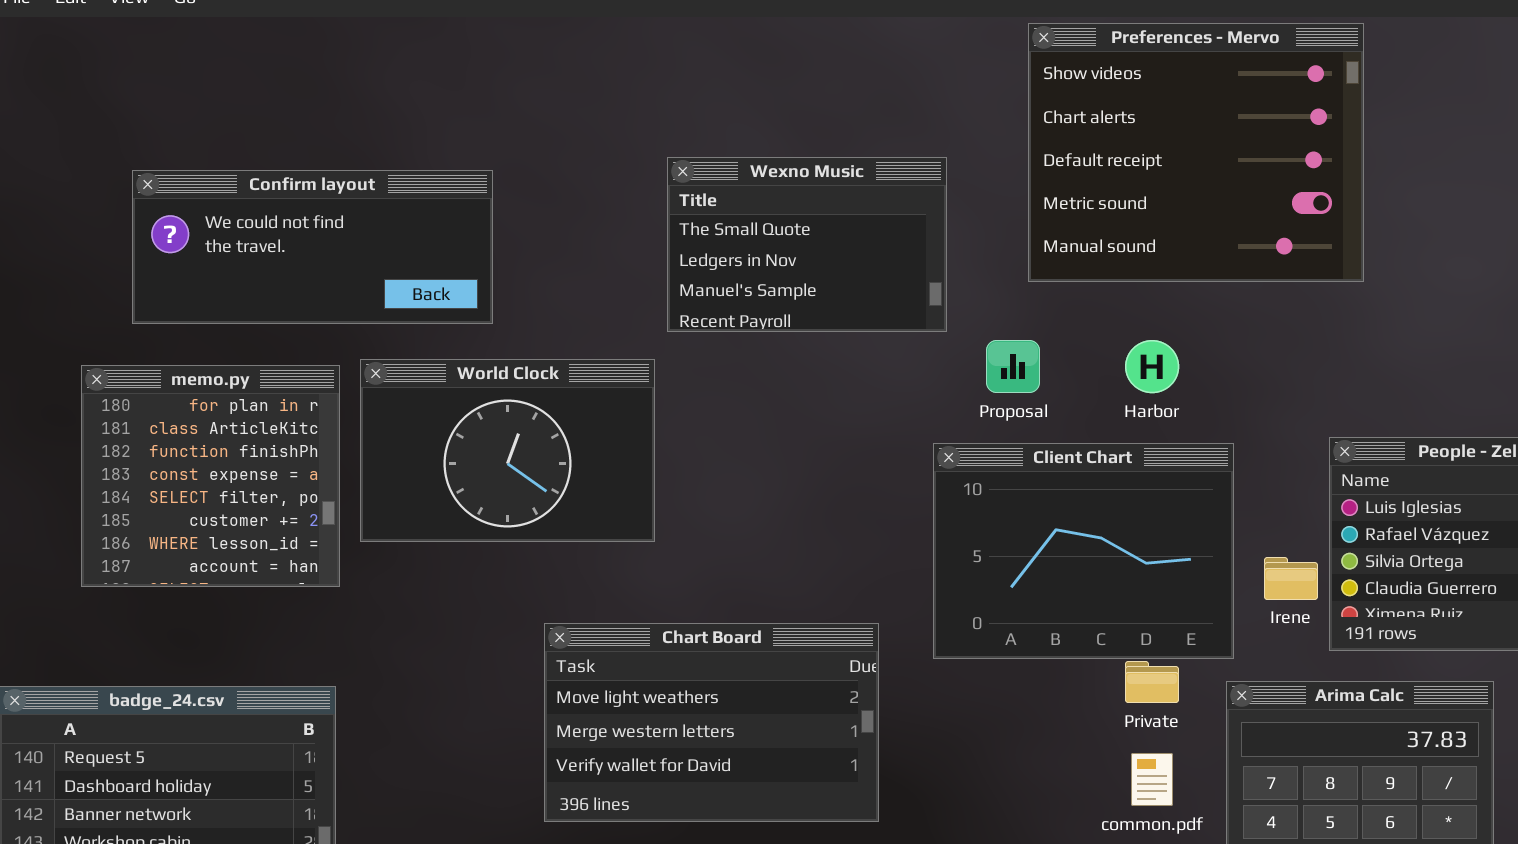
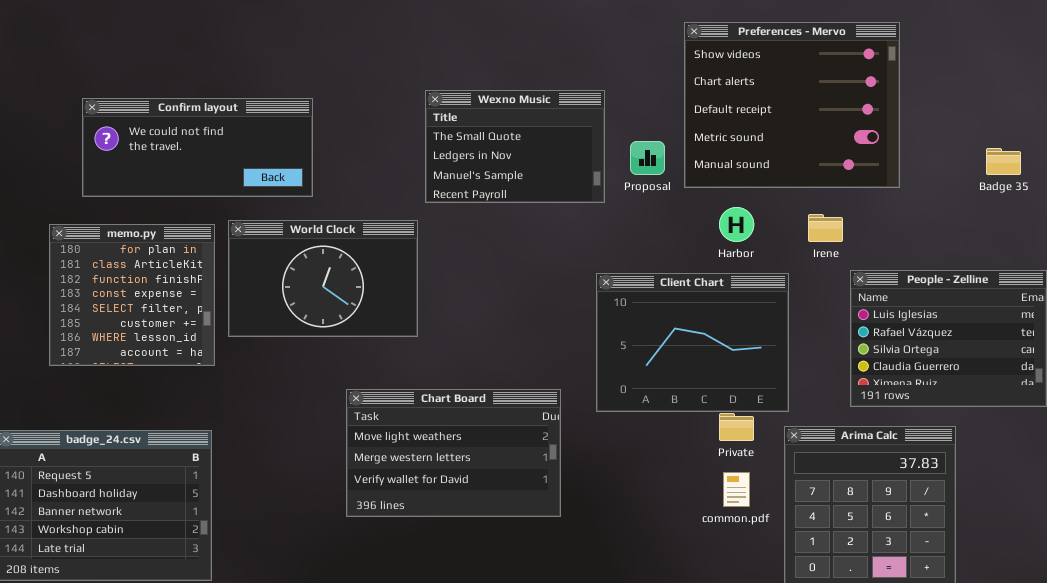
Preferences - Mervo: [1028,23,1364,282] -> [684,22,900,188], moved
Proposal: [986,340,1040,393] -> [630,141,665,175], moved
Irene: [1264,557,1318,600] -> [808,214,843,242], moved

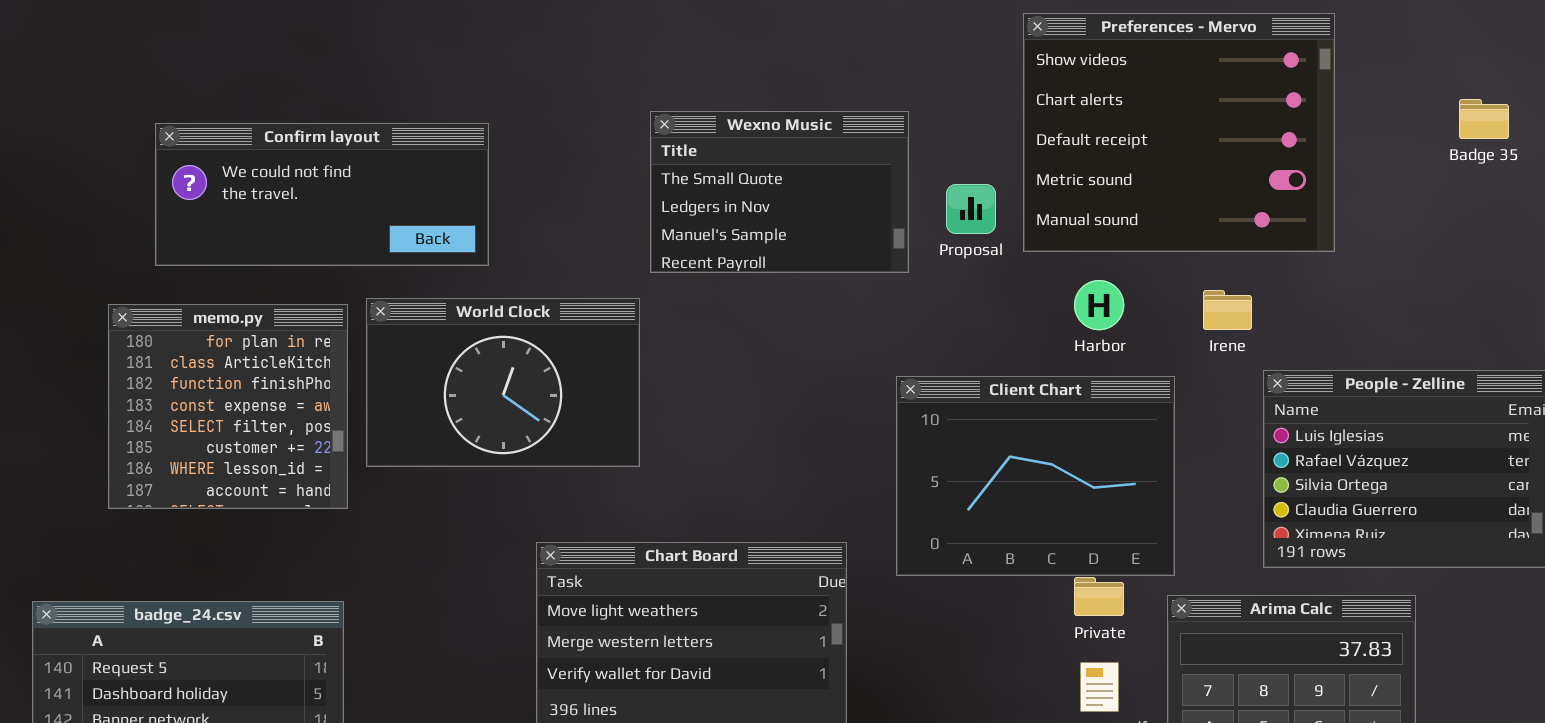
Badge 35: [986,148,1021,175] -> [1459,99,1509,139], moved

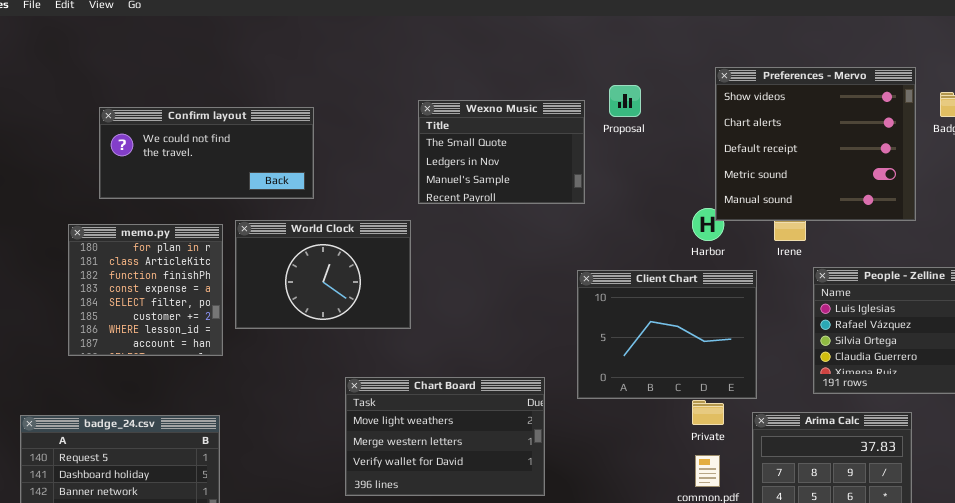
Preferences - Mervo: [1023,13,1335,252] -> [715,67,916,221], moved
Proposal: [946,184,996,234] -> [609,85,641,117], moved

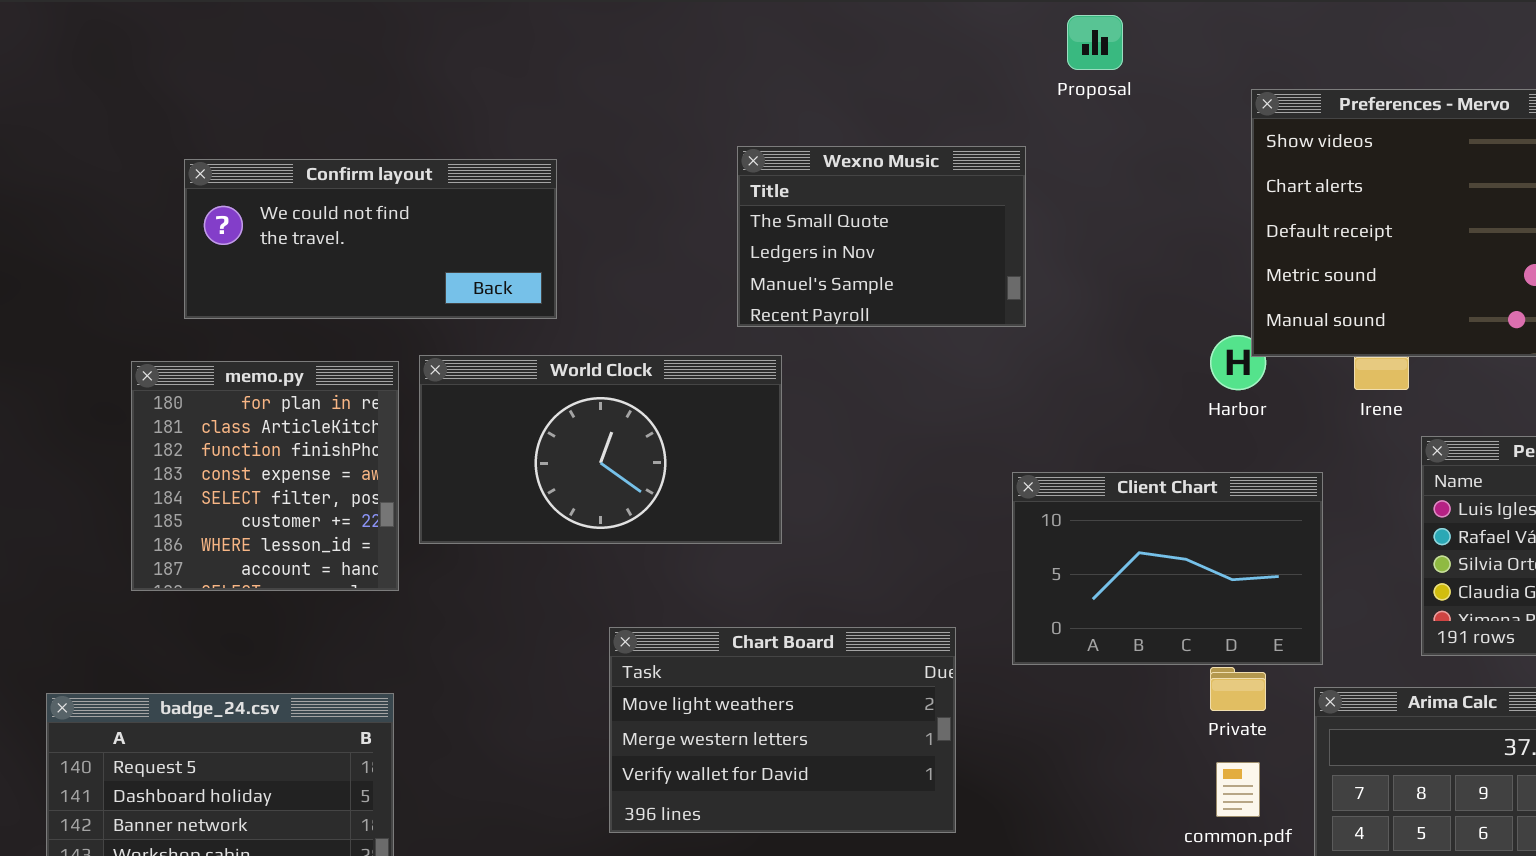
Proposal: [609,85,641,117] -> [1067,15,1123,70], moved
World Clock: [235,220,411,329] -> [419,355,782,544], resized
Client Chart: [577,270,757,399] -> [1012,472,1323,665], resized

